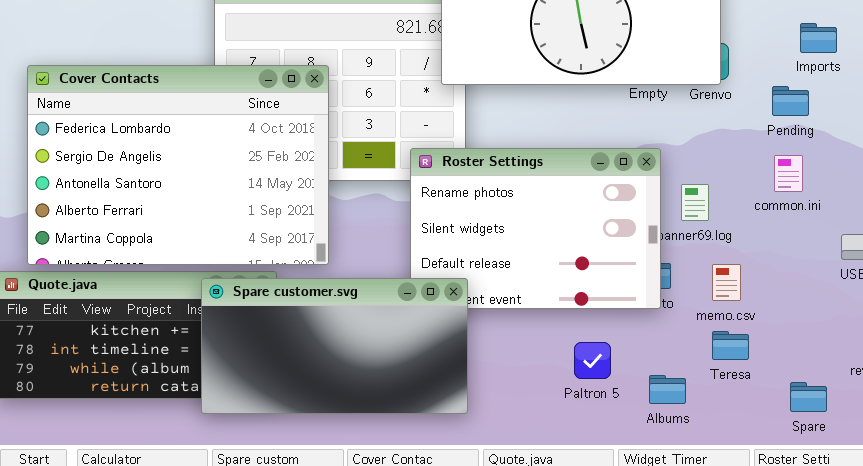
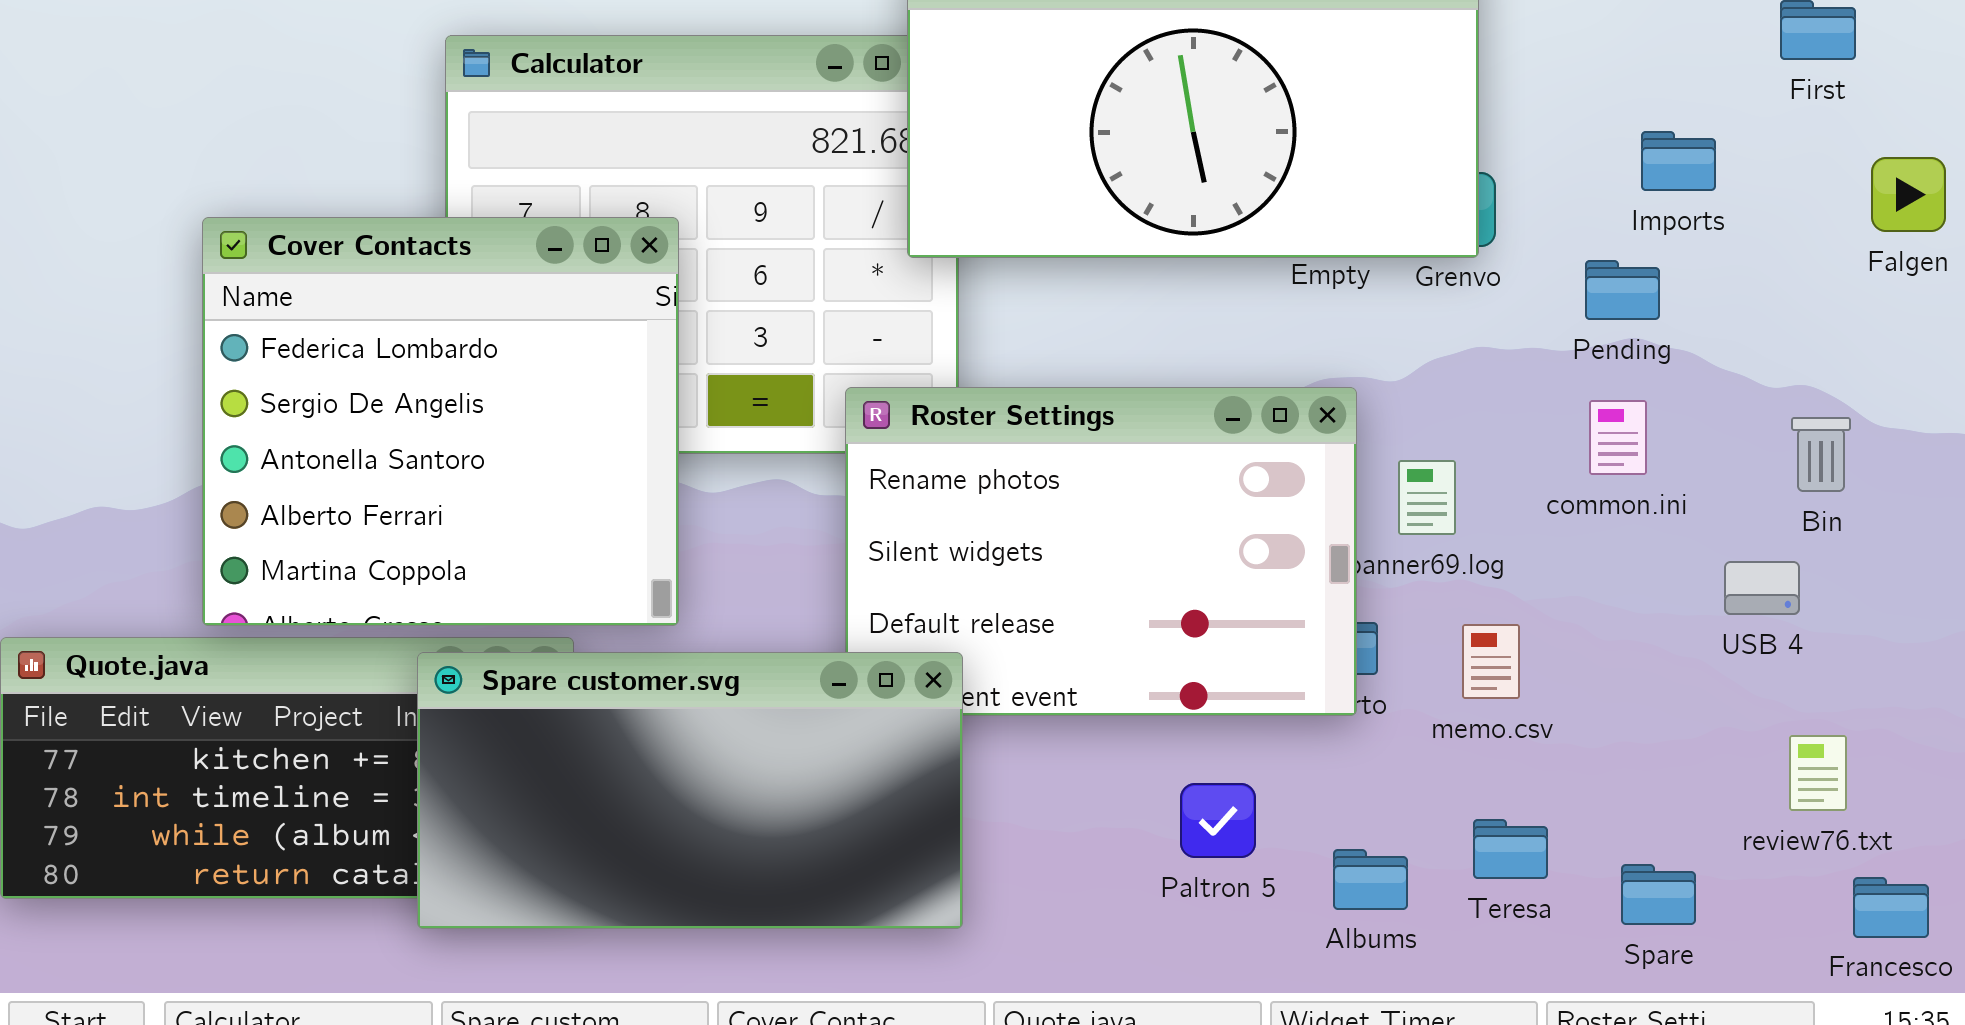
Cover Contacts: [27,65,329,265] -> [202,217,679,626], resized
Teresa: [712,331,749,360] -> [1473,819,1548,879], moved

